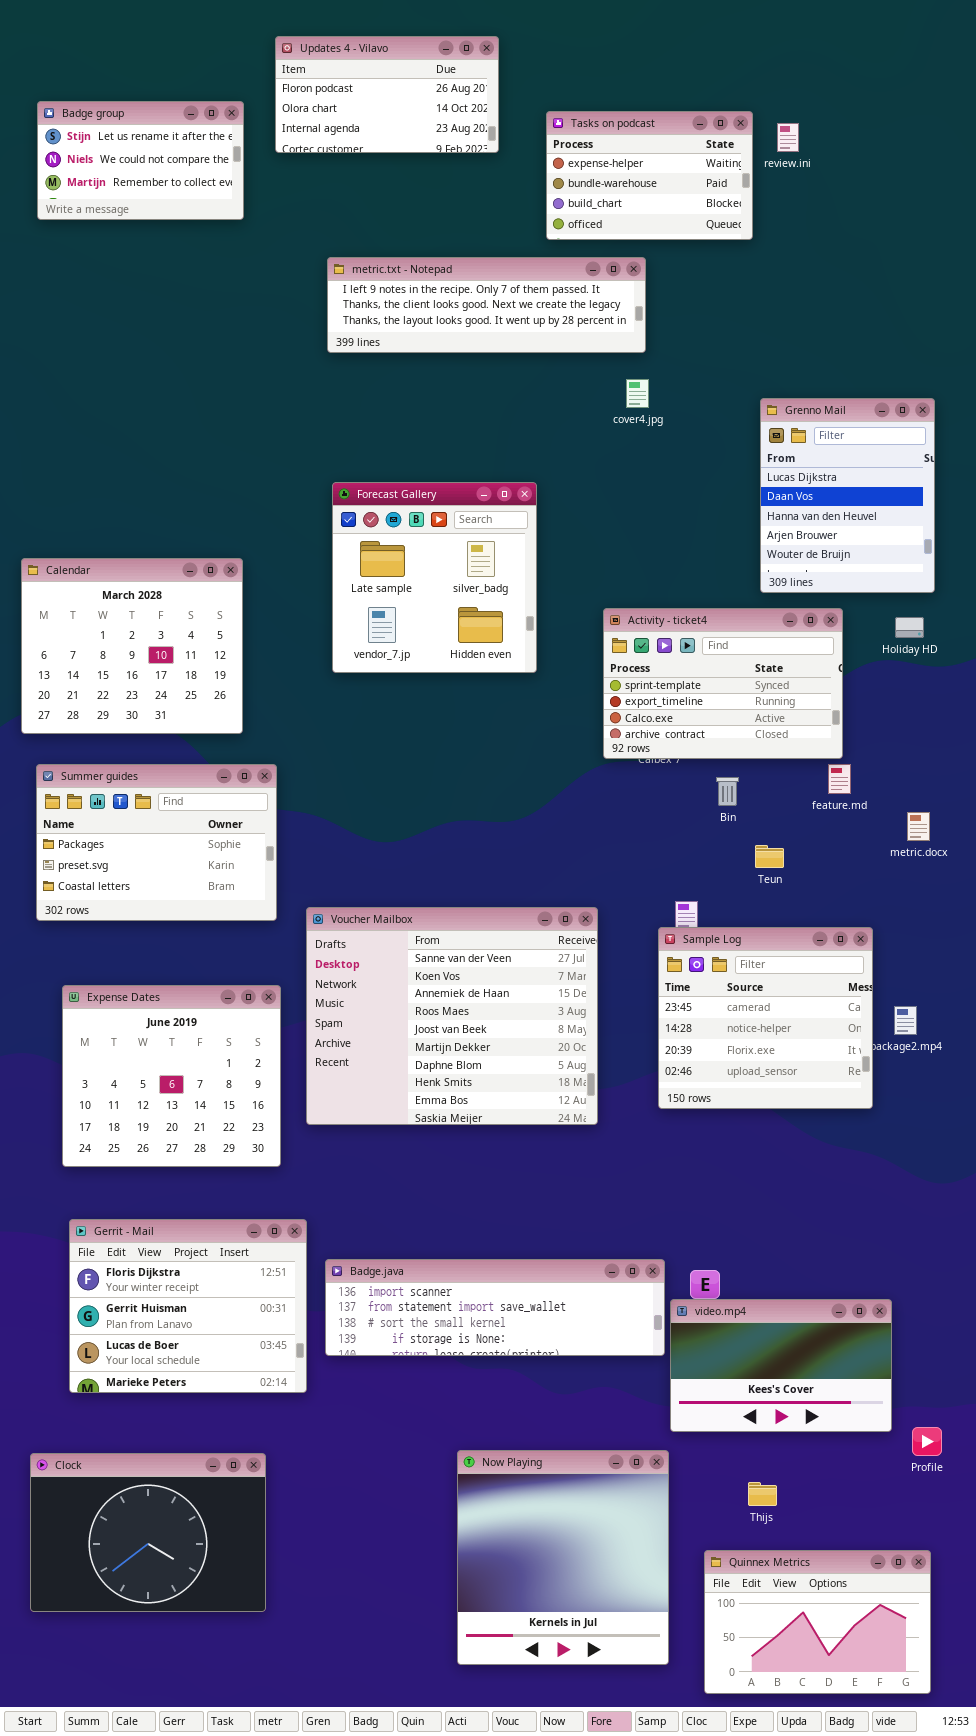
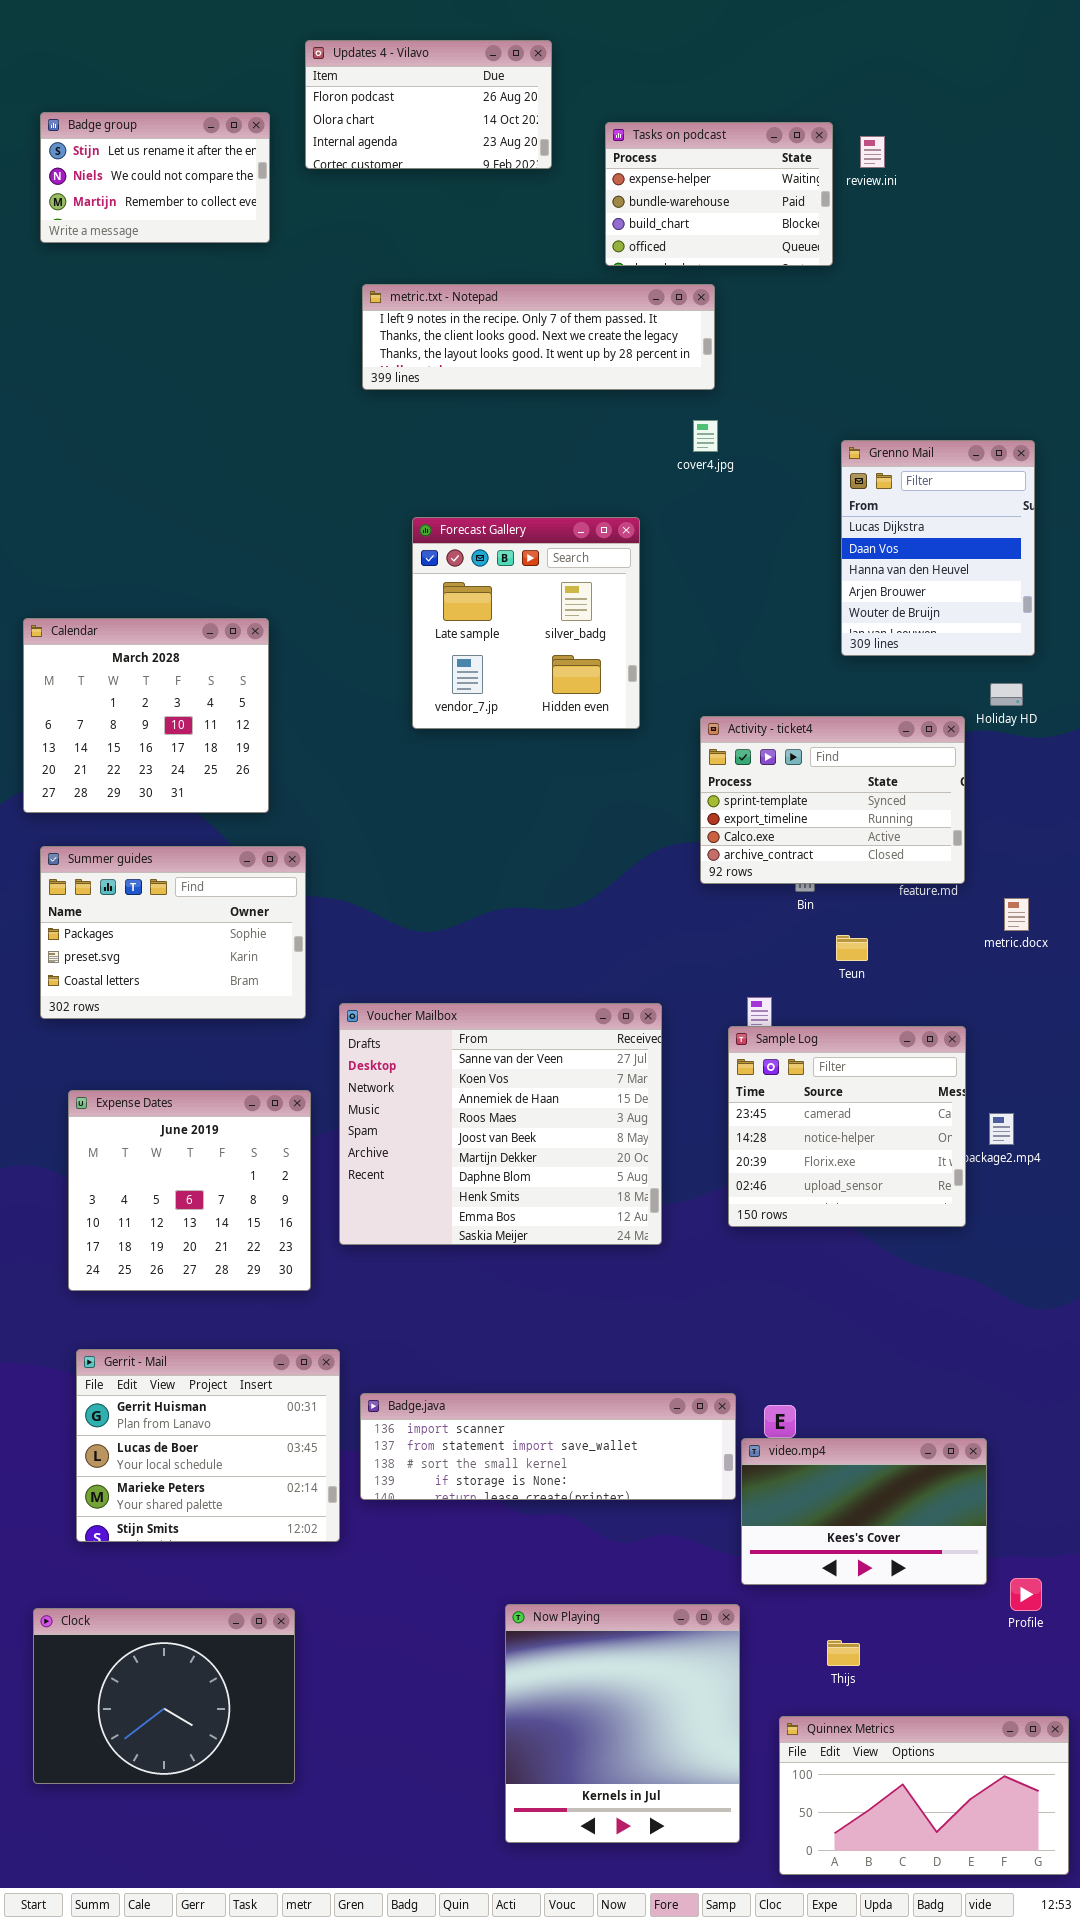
Forecast Gallery: [332,482,537,673] -> [412,517,640,729], moved
Activity - ticket4: [603,608,843,759] -> [700,716,965,884], moved
Gerrit - Mail: [69,1219,307,1393] -> [76,1349,340,1542], scrolled down 1 row
Quinnex Metrics: [704,1550,931,1694] -> [779,1716,1069,1875], resized

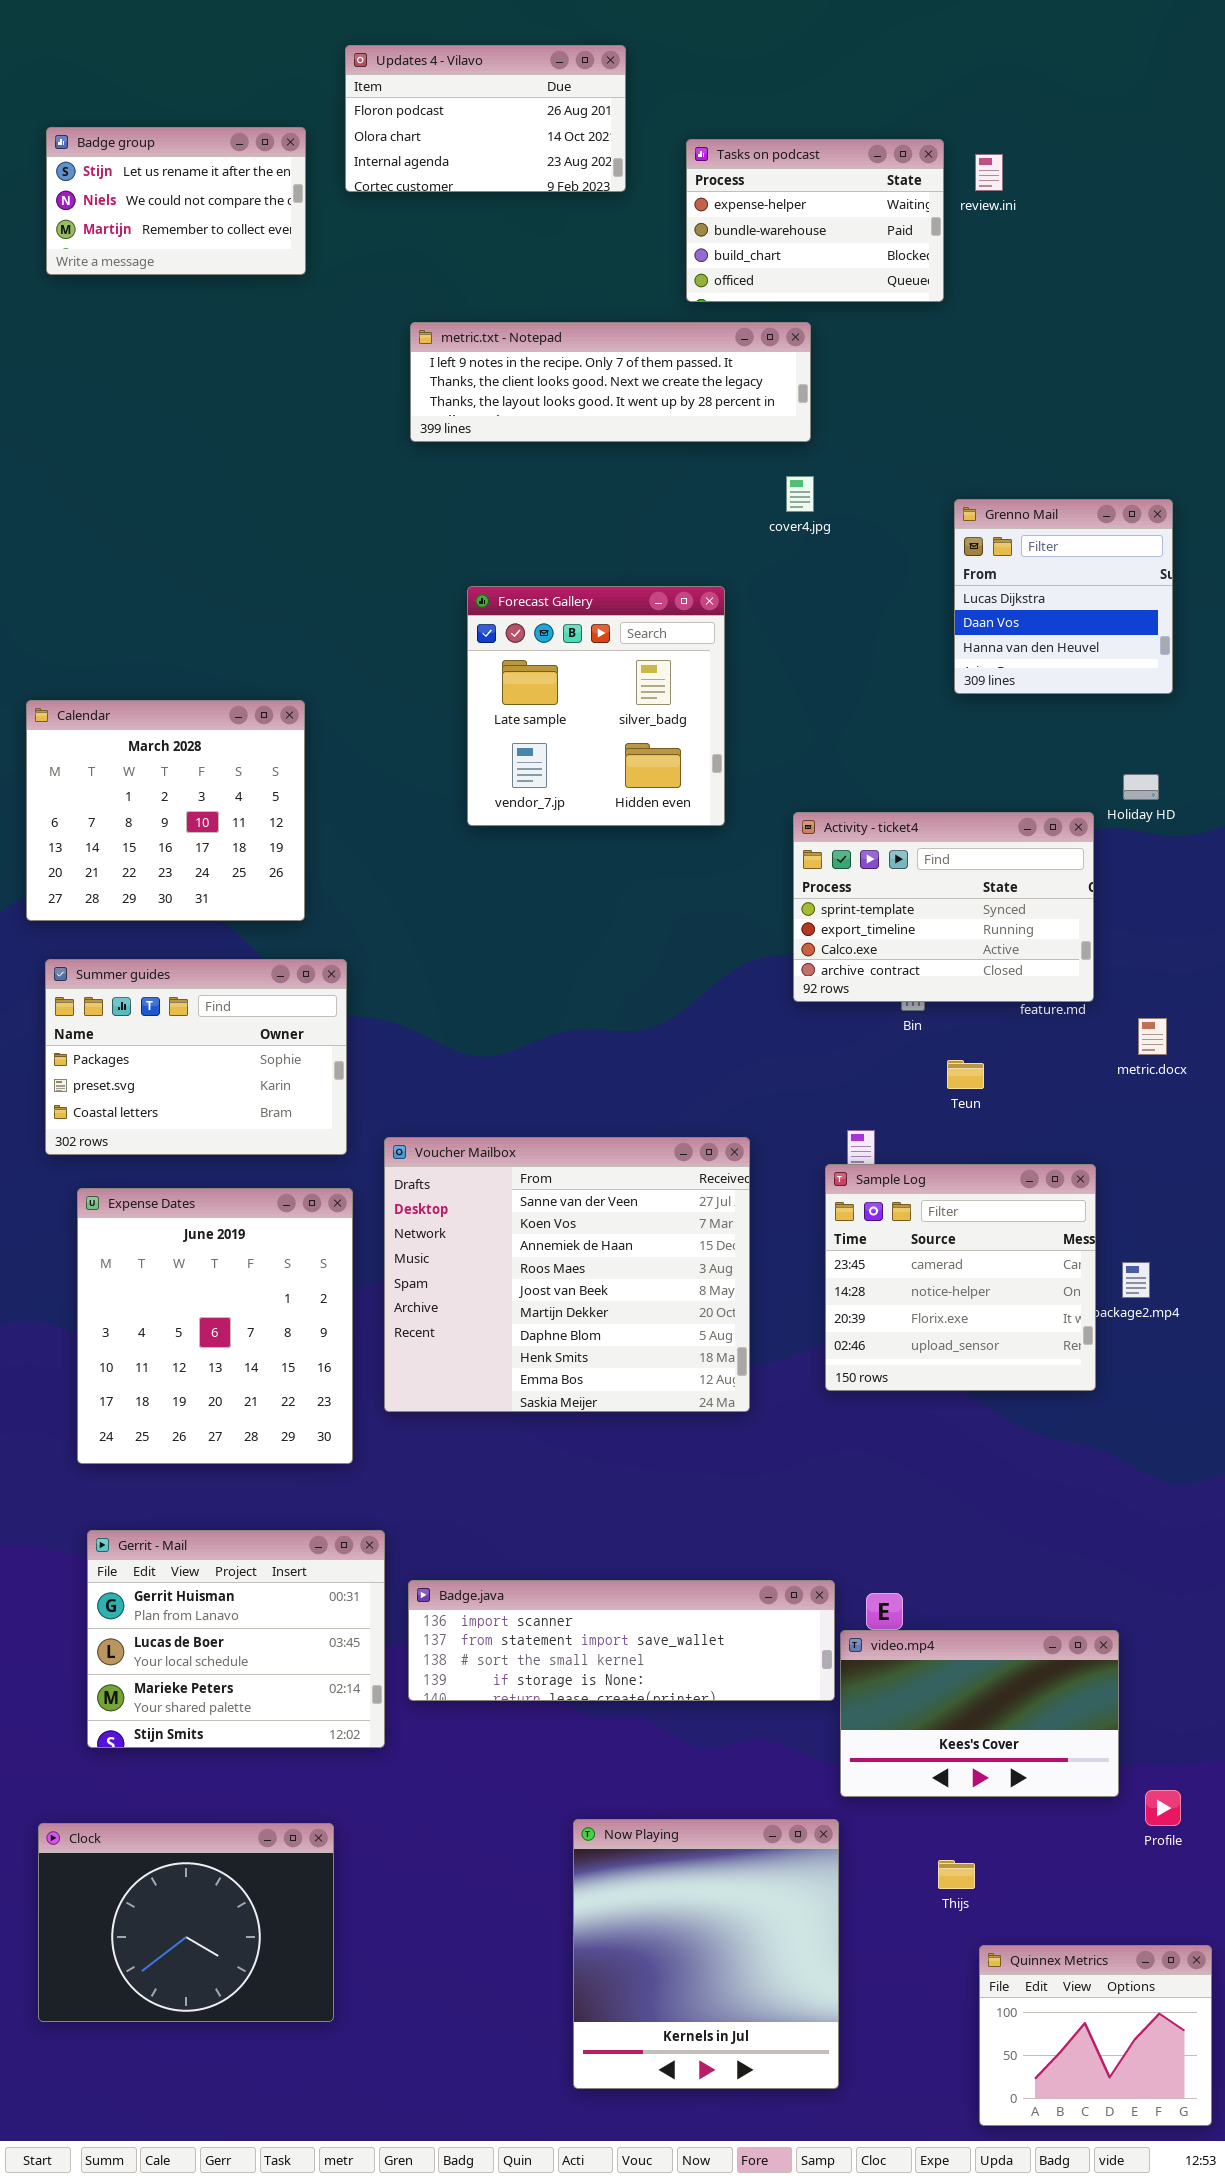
Grenno Mail: [841,440,1035,656] -> [954,499,1173,694], resized
Expense Dates: [68,1090,311,1291] -> [77,1188,353,1464], resized
Quinnex Metrics: [779,1716,1069,1875] -> [979,1945,1212,2126], resized

